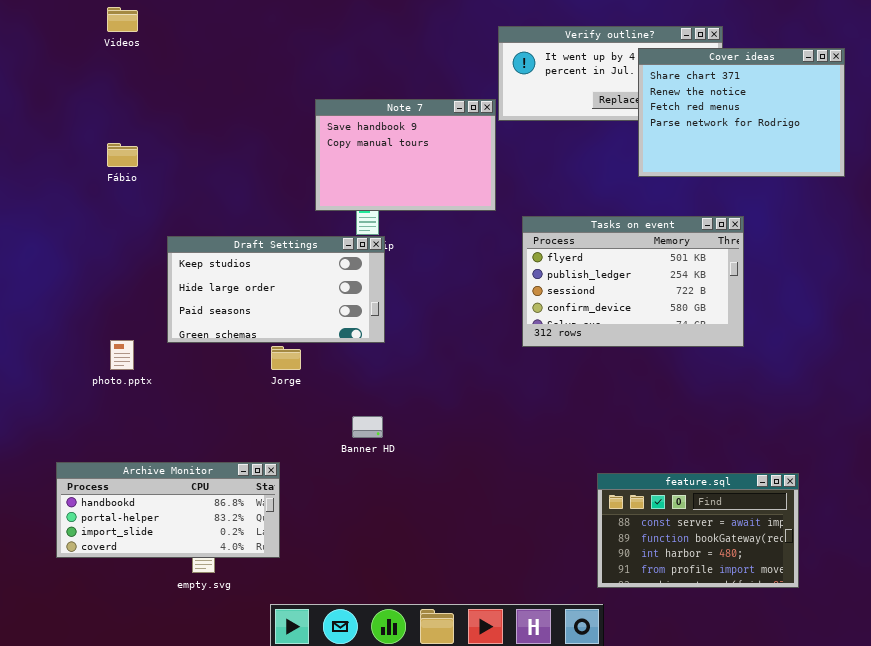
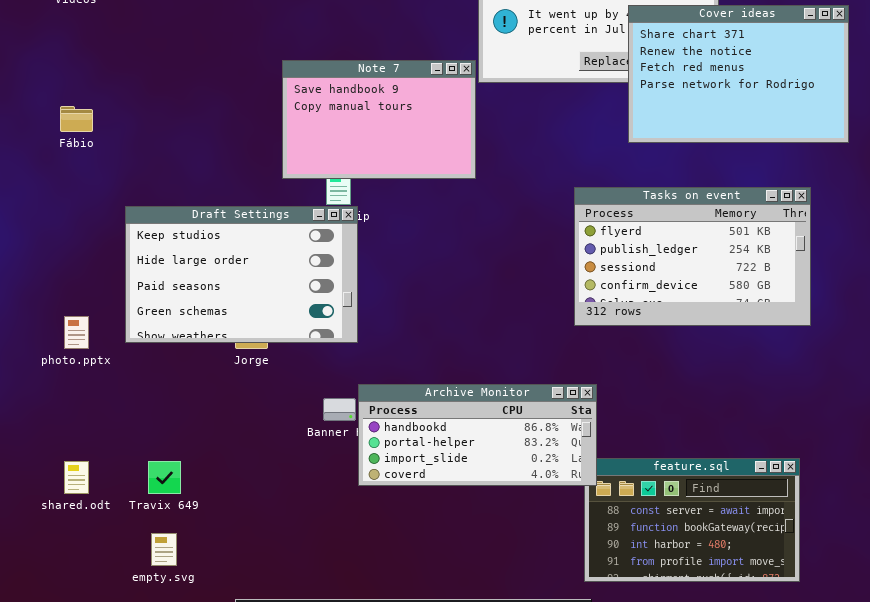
Tasks on event: [522,216,744,347] -> [574,187,811,326], moved
Draft Settings: [167,236,385,343] -> [125,206,358,343], resized
Archive Monitor: [56,462,280,558] -> [358,384,597,486], moved

